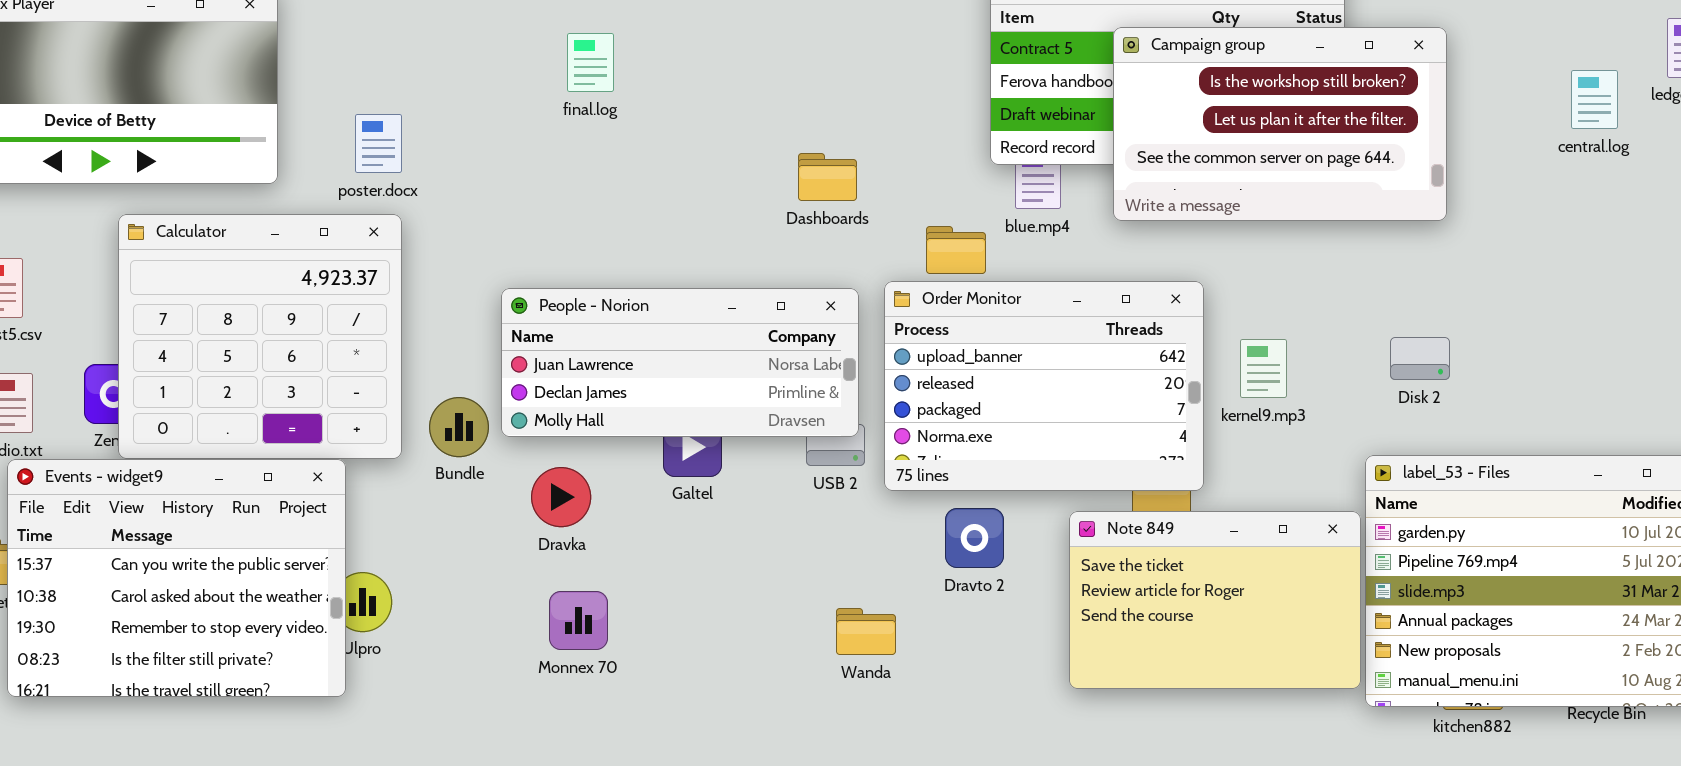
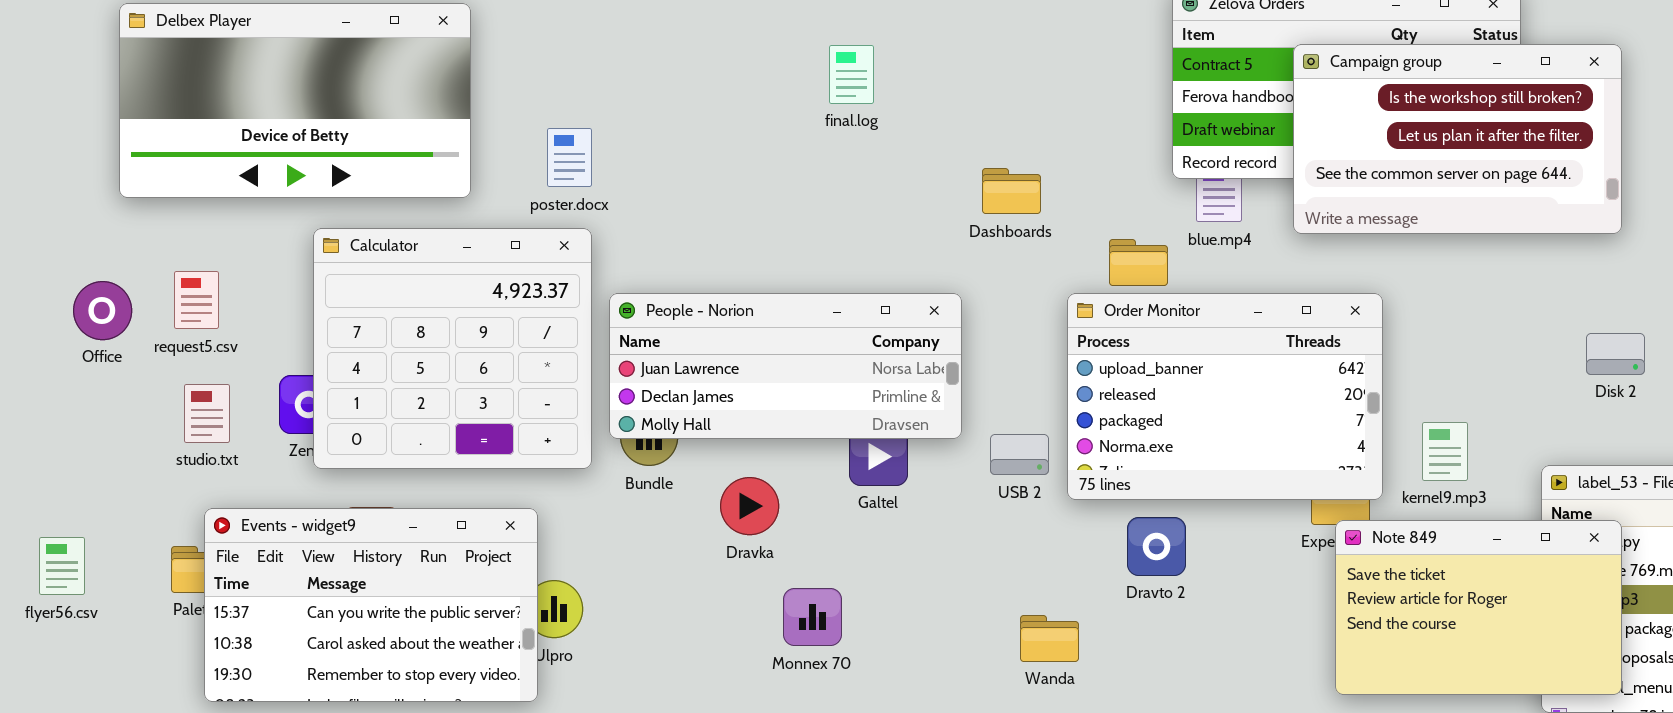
final.log: [567,33,614,92] -> [829,45,874,104], moved
People - Norion: [501,288,859,437] -> [609,293,962,439], moved
Disk 2: [1390,337,1450,380] -> [1586,333,1645,375], moved
kernel9.mp3: [1240,339,1287,398] -> [1422,422,1468,481], moved
Events - widget9: [7,459,346,697] -> [204,508,538,702], resized
Note 849: [1069,511,1361,689] -> [1335,520,1622,695], moved
Monnex 70: [549,591,608,650] -> [783,588,842,646], moved

